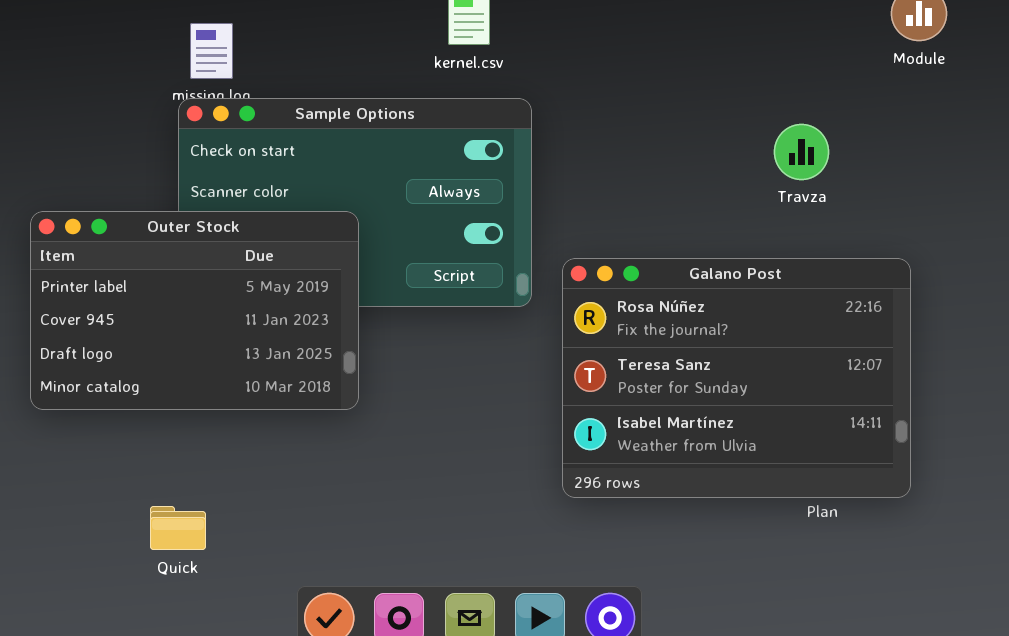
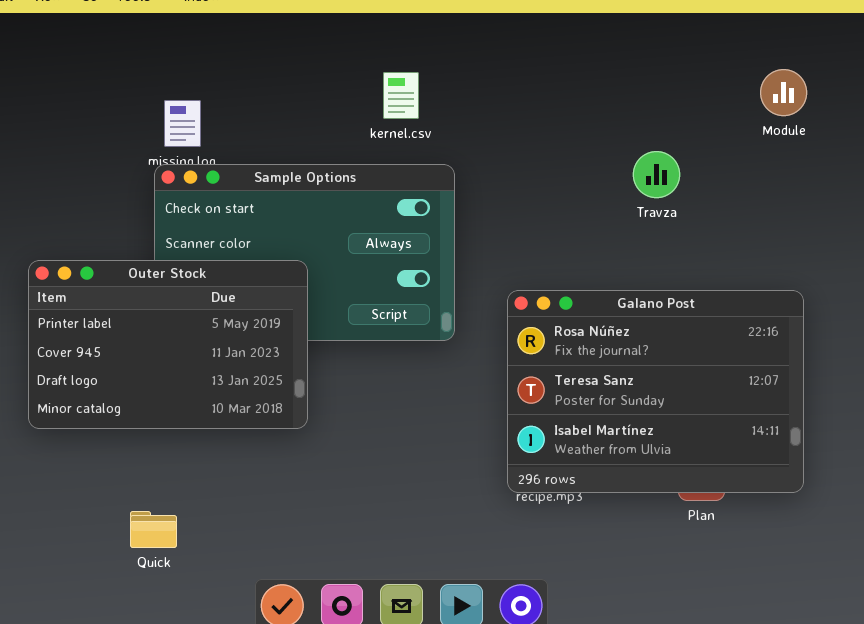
Travza: [774,124,829,180] -> [633,151,680,198], moved
Galano Post: [562,258,911,498] -> [507,290,804,493], moved

